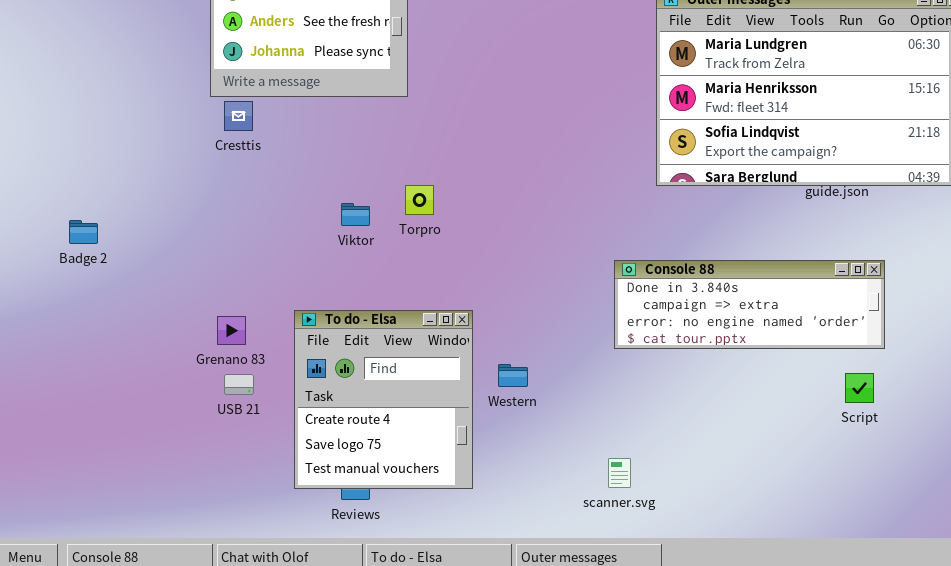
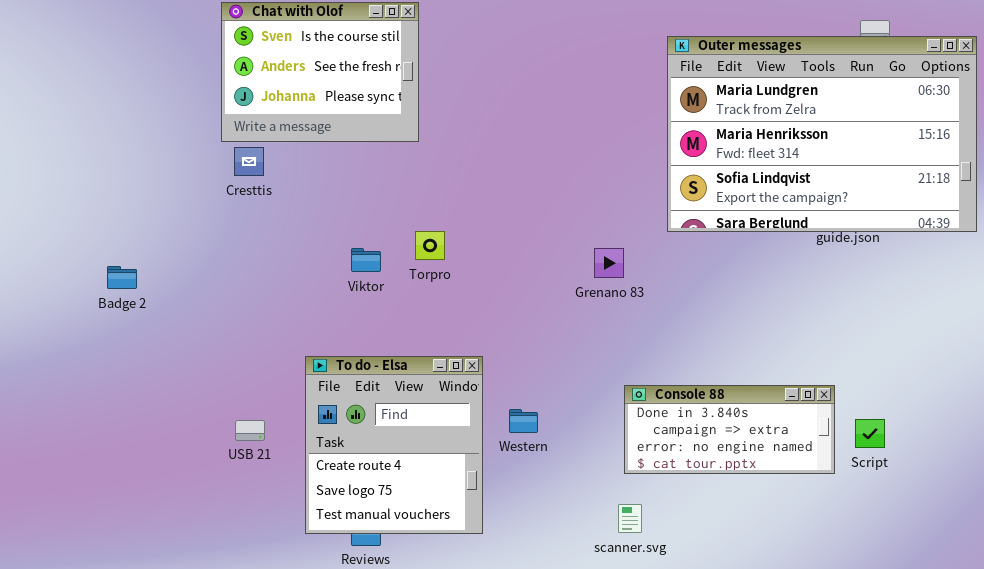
Badge 2: [69,220,98,244] -> [107,266,137,289], moved
Console 88: [614,260,885,349] -> [624,385,835,474], moved, resized
Grenano 83: [217,316,246,345] -> [594,248,624,278], moved

